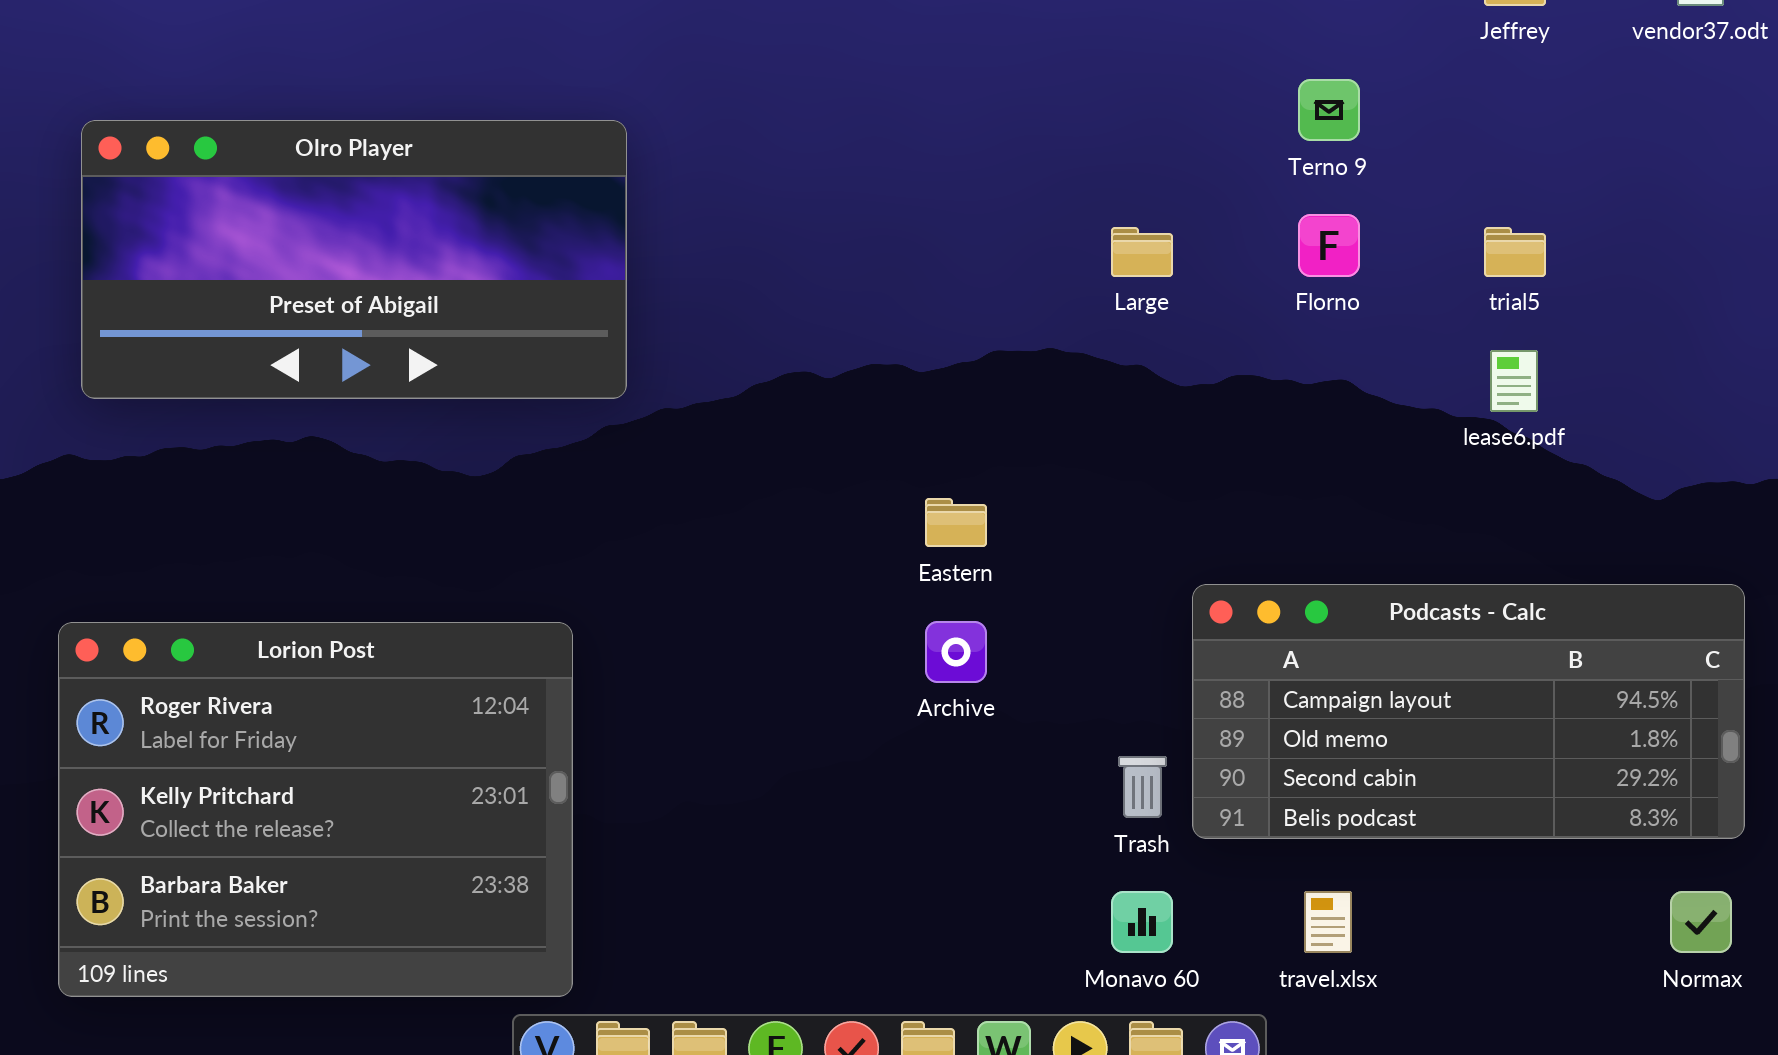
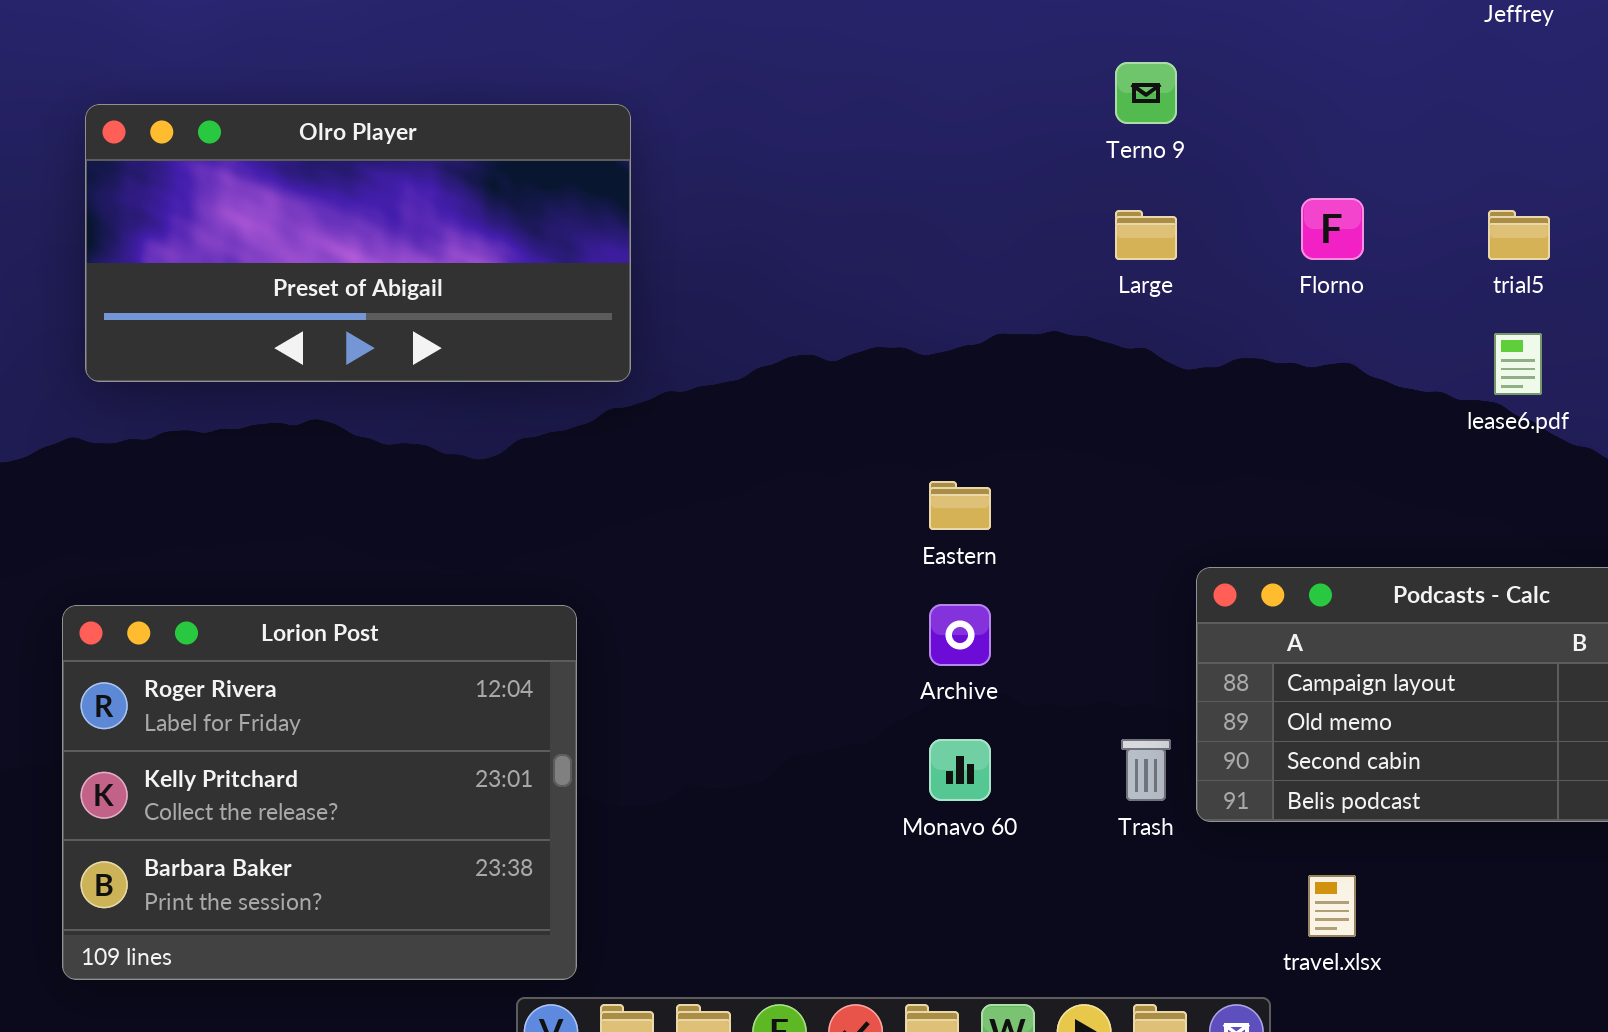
Terno 9: [1298,79,1360,141] -> [1115,62,1177,124], moved
Monavo 60: [1111,891,1173,953] -> [929,739,991,801], moved

